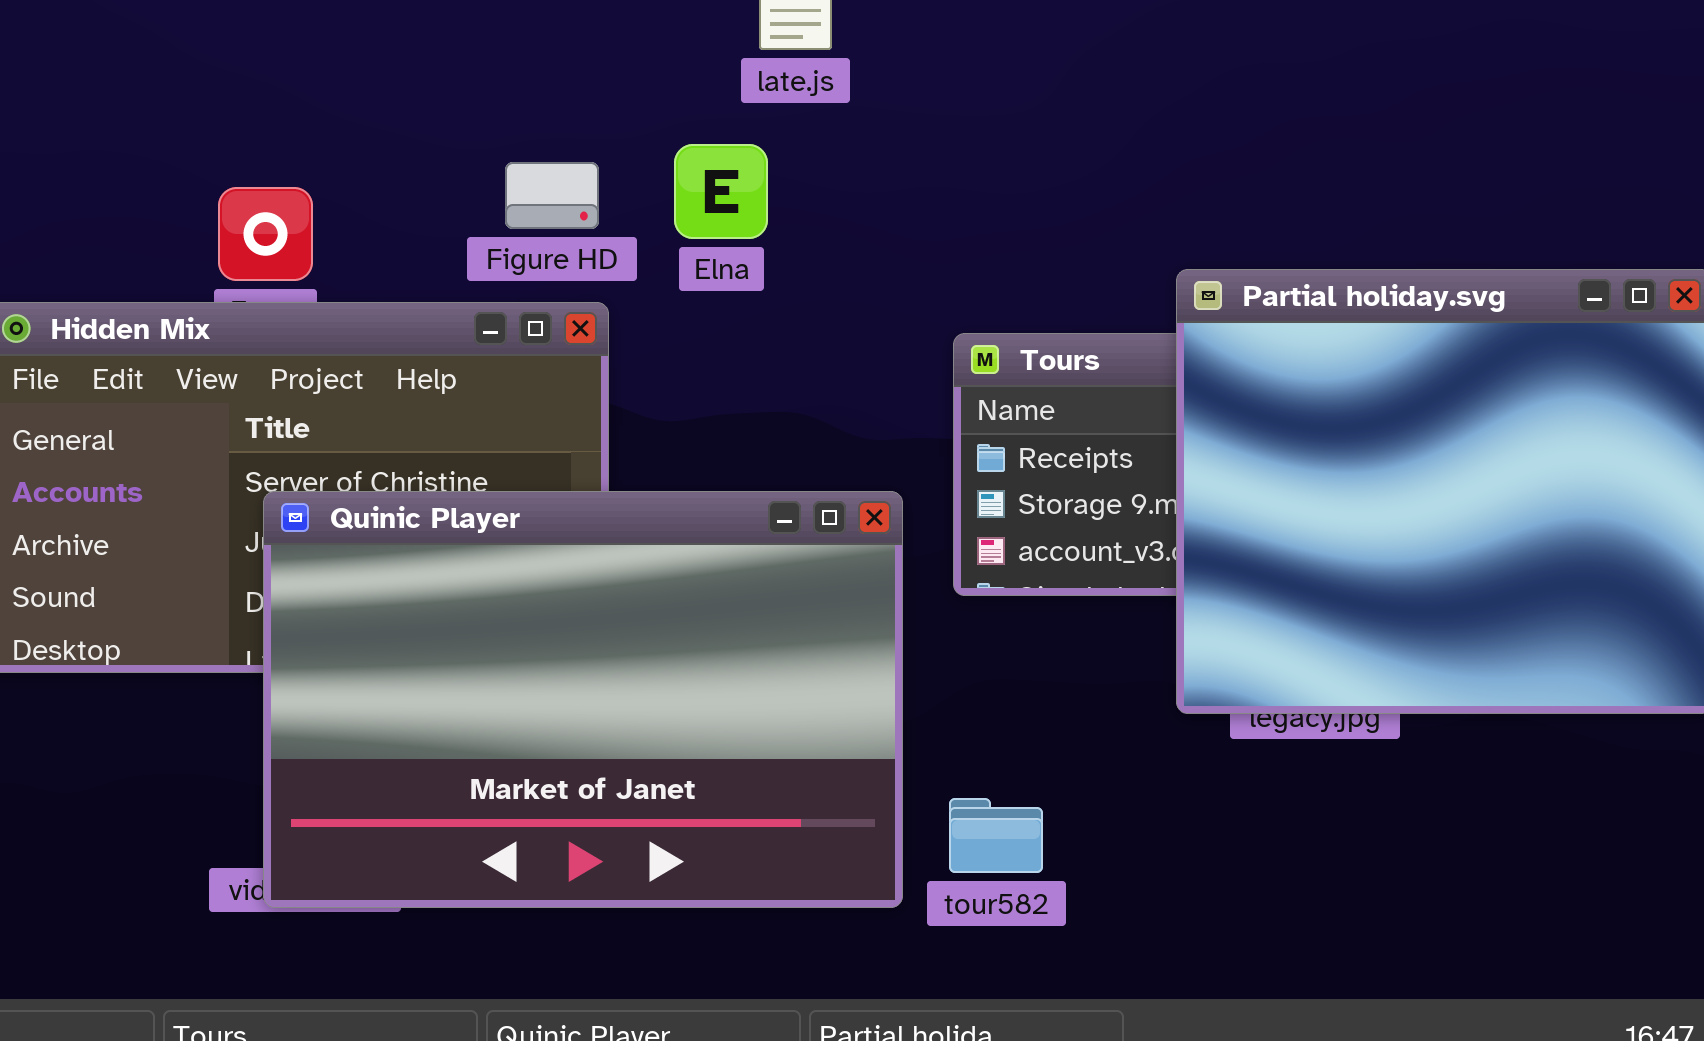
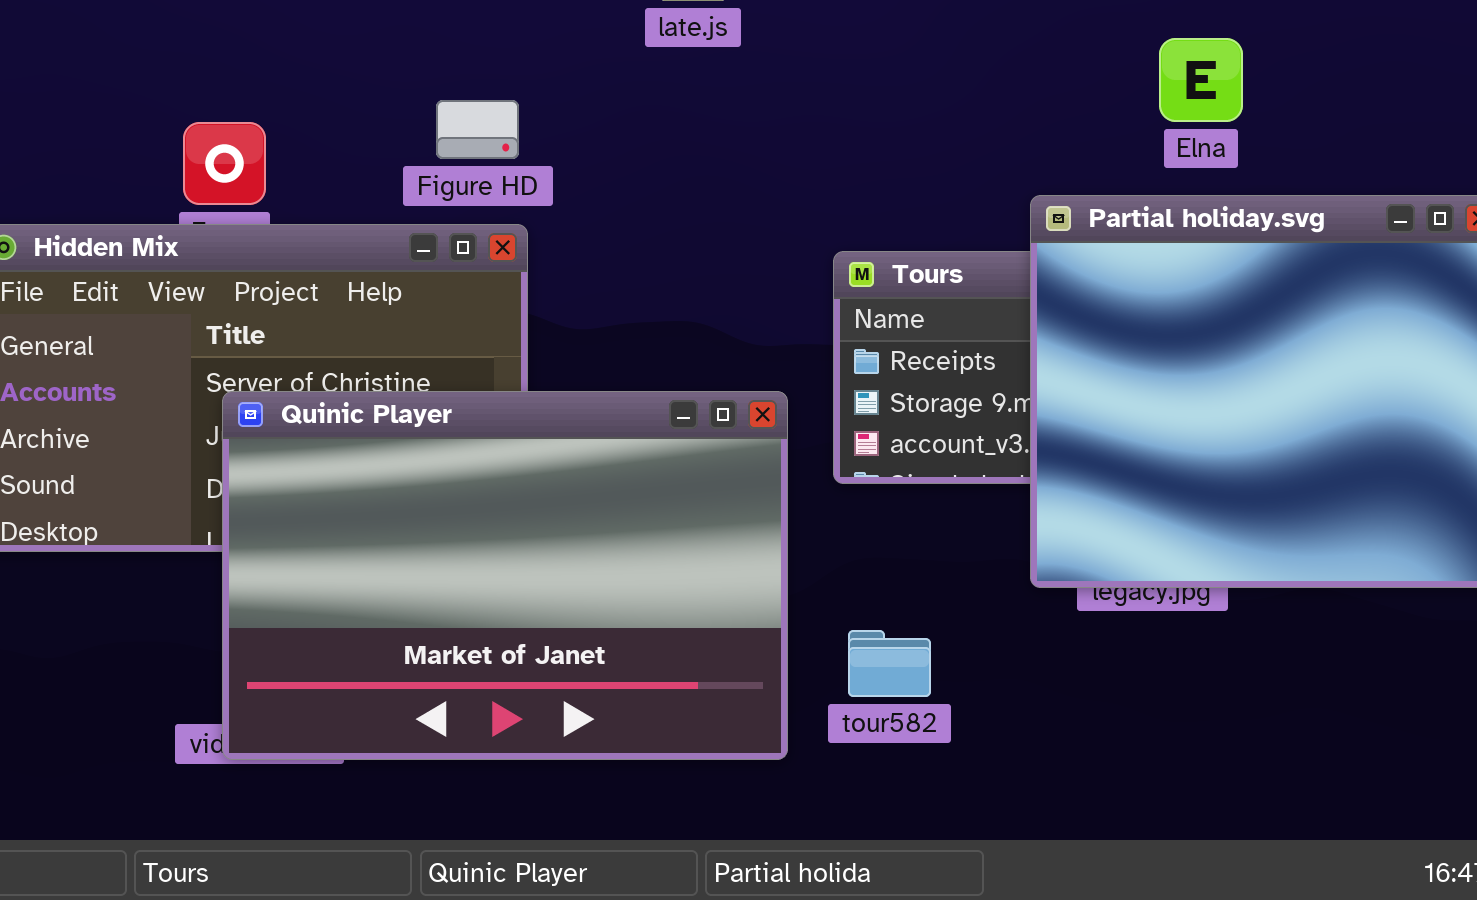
Elna: [674,144,768,239] -> [1159,38,1243,122], moved
tour582: [949,798,1043,873] -> [848,630,931,697], moved

